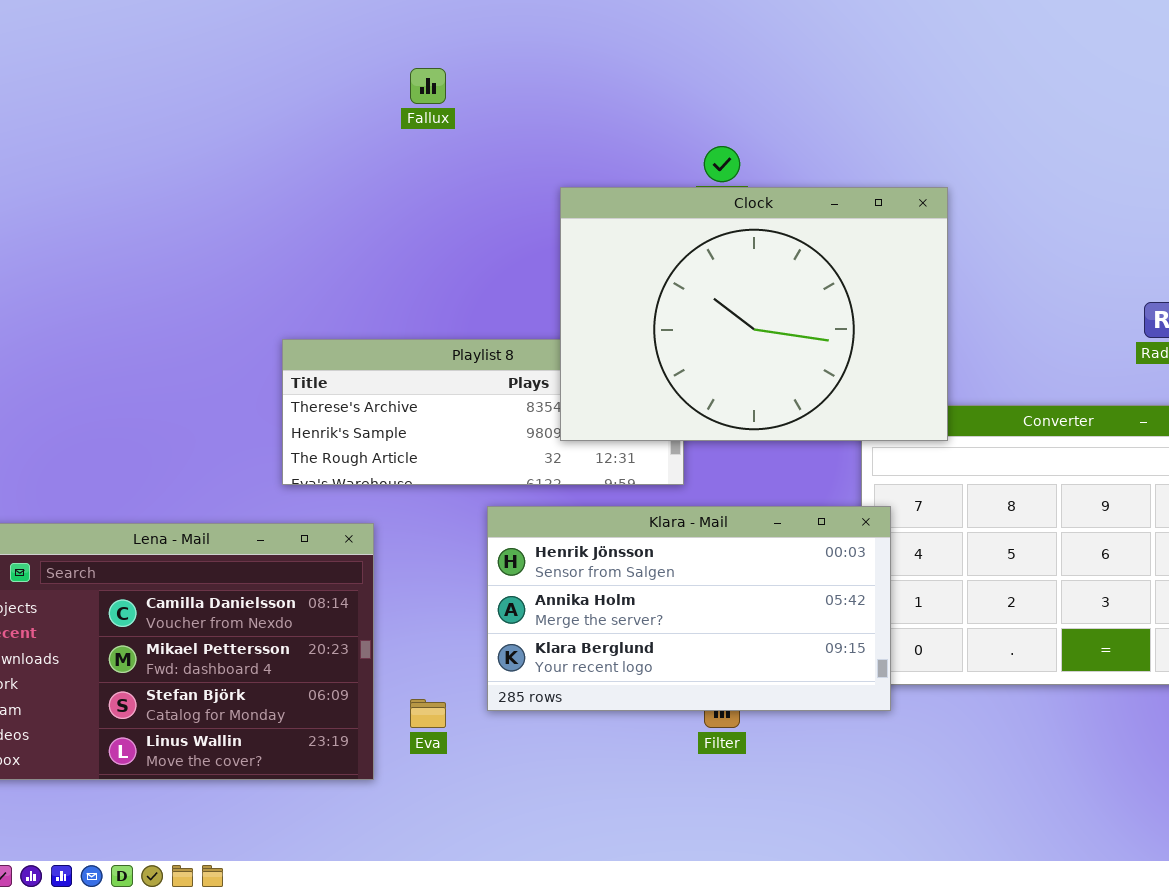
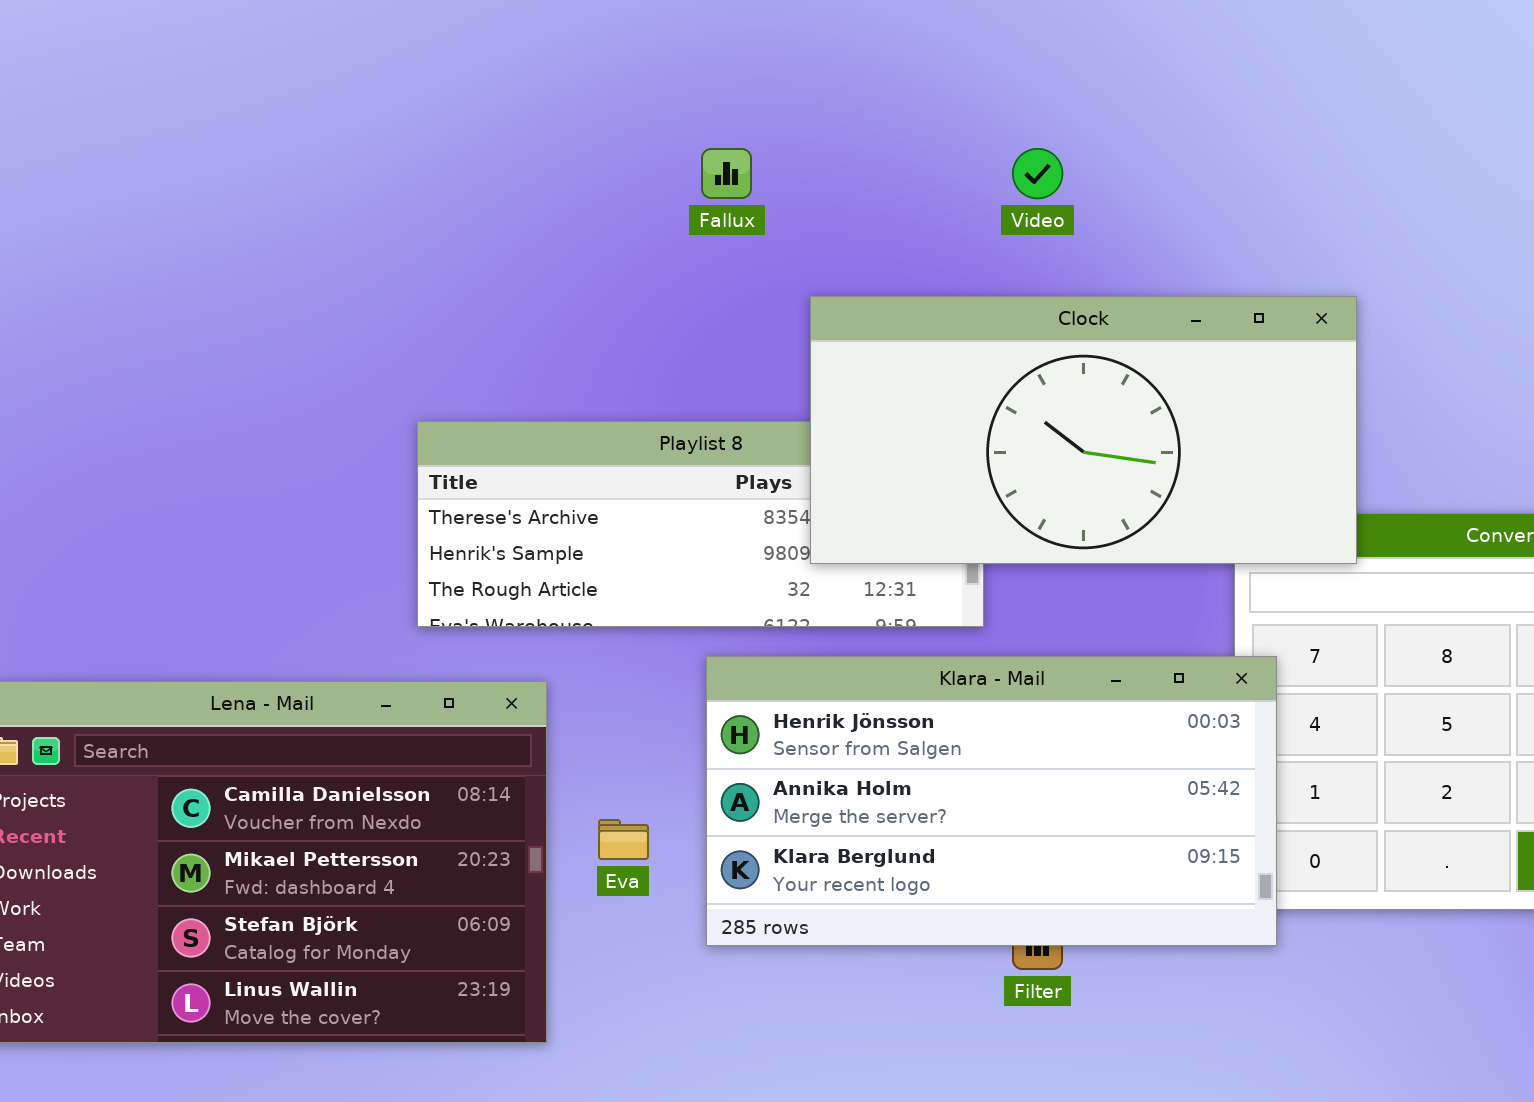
Fallux: [410,68,446,104] -> [701,148,752,199], moved
Clock: [560,187,948,441] -> [810,296,1357,564], resized
Eva: [410,699,446,728] -> [598,819,649,860], moved

